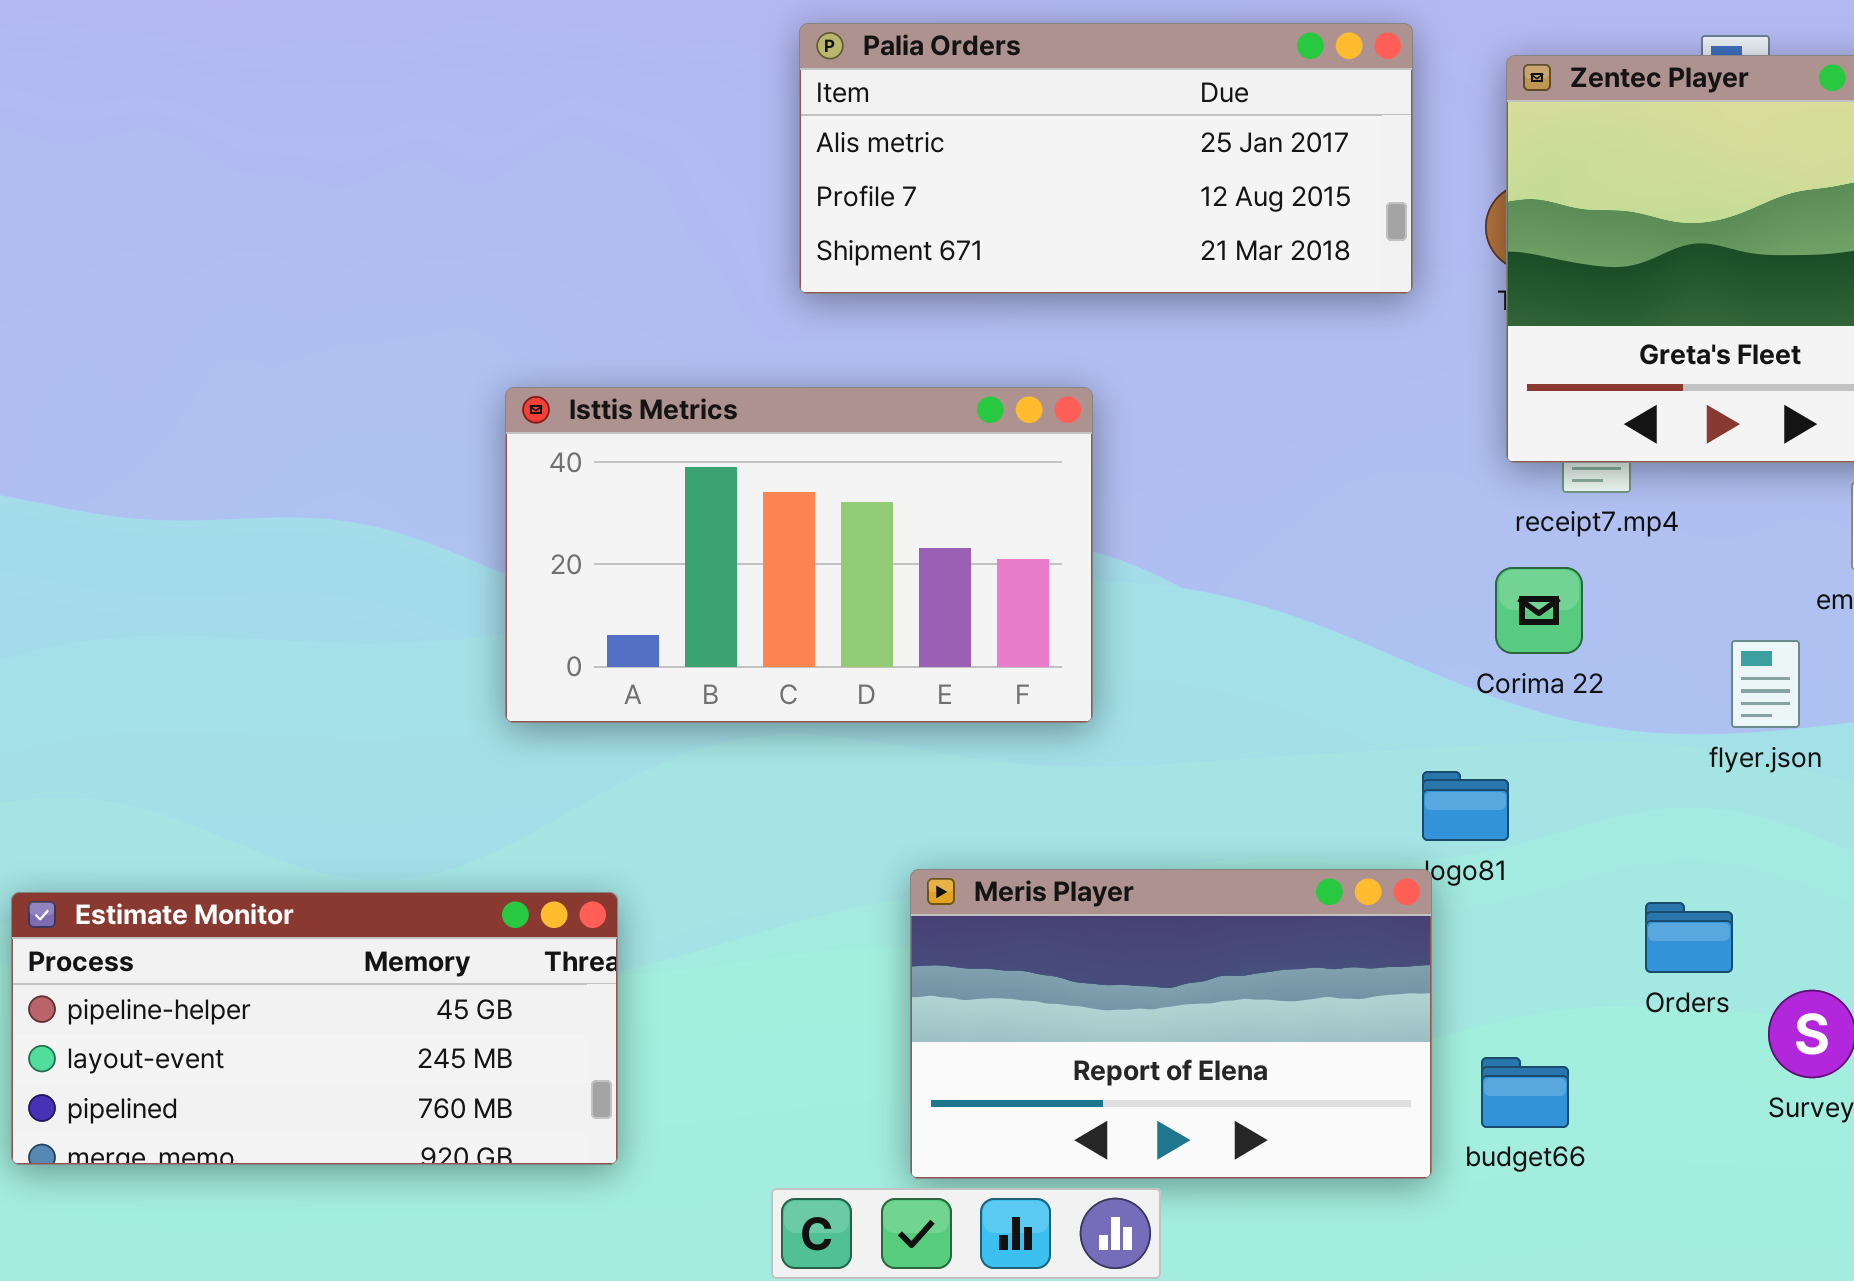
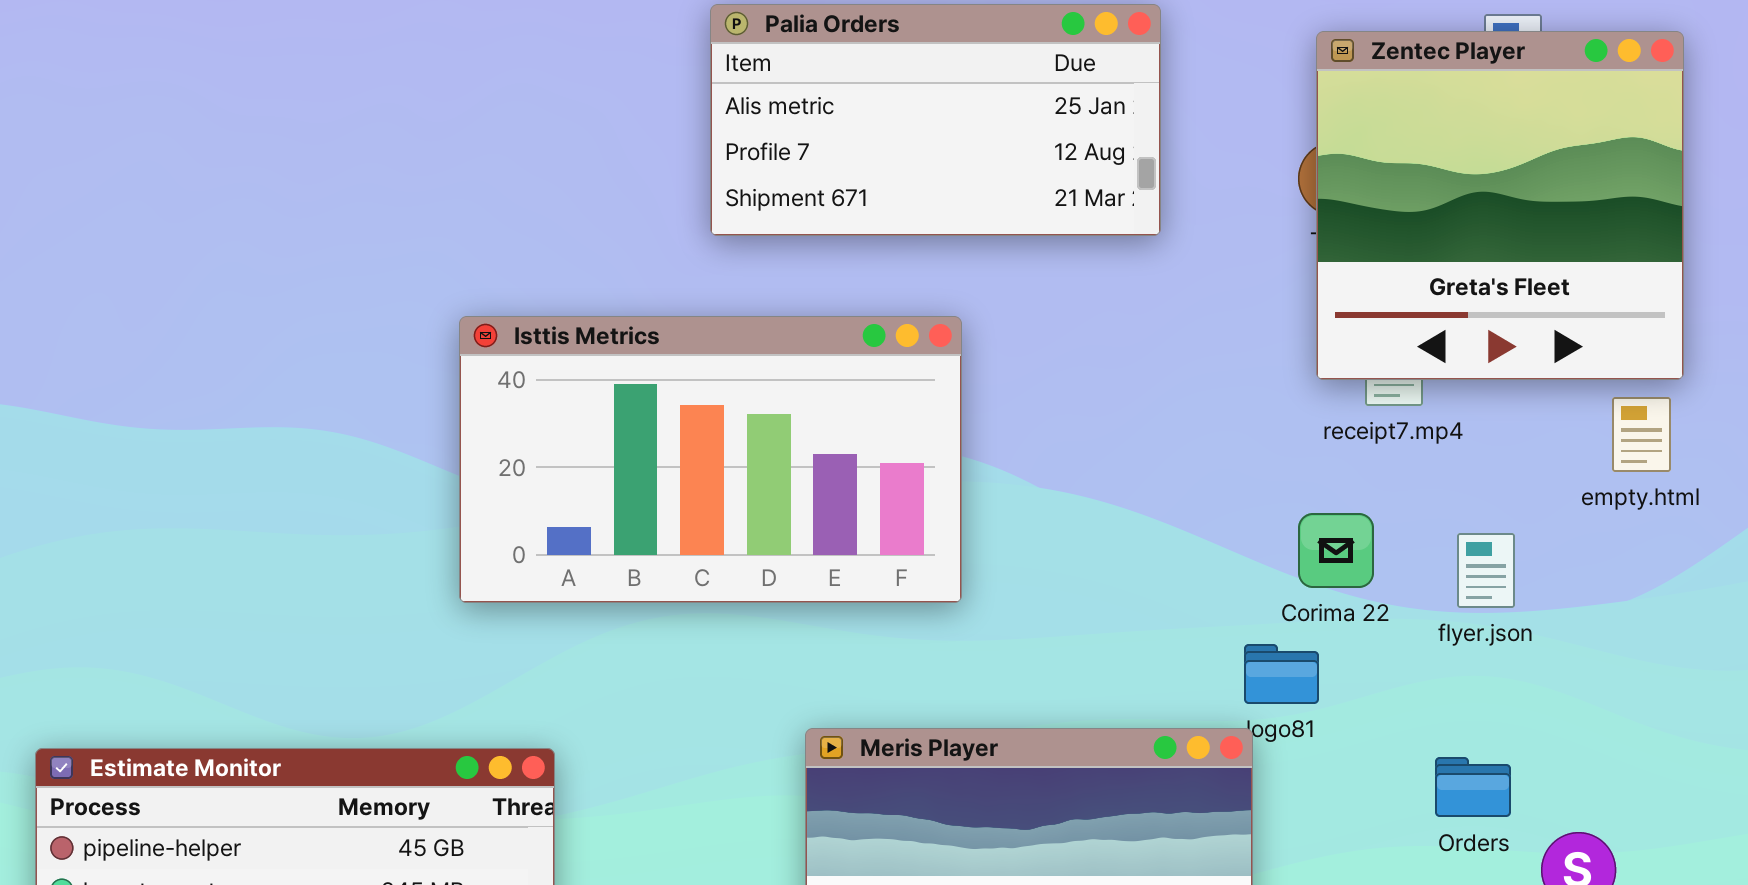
Palia Orders: [799,23,1413,294] -> [710,4,1161,236], resized
Corima 22: [1495,567,1583,654] -> [1298,513,1374,588], moved
flyer.json: [1731,640,1800,728] -> [1457,533,1515,608], moved

